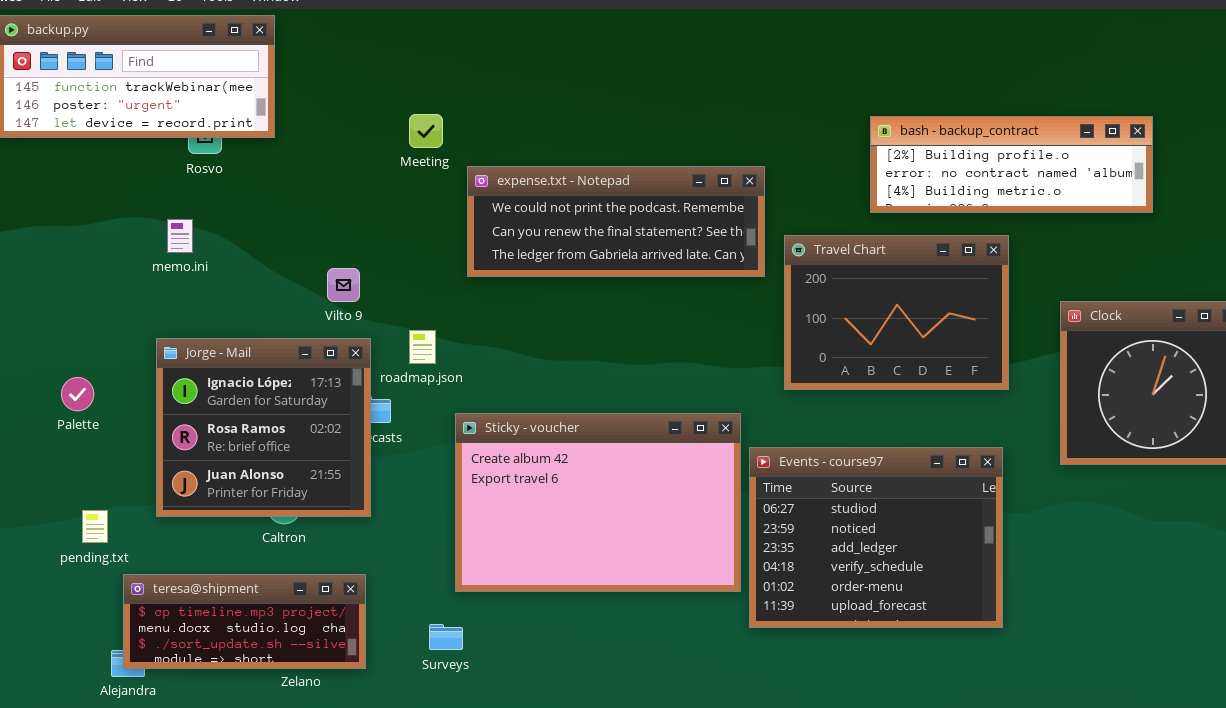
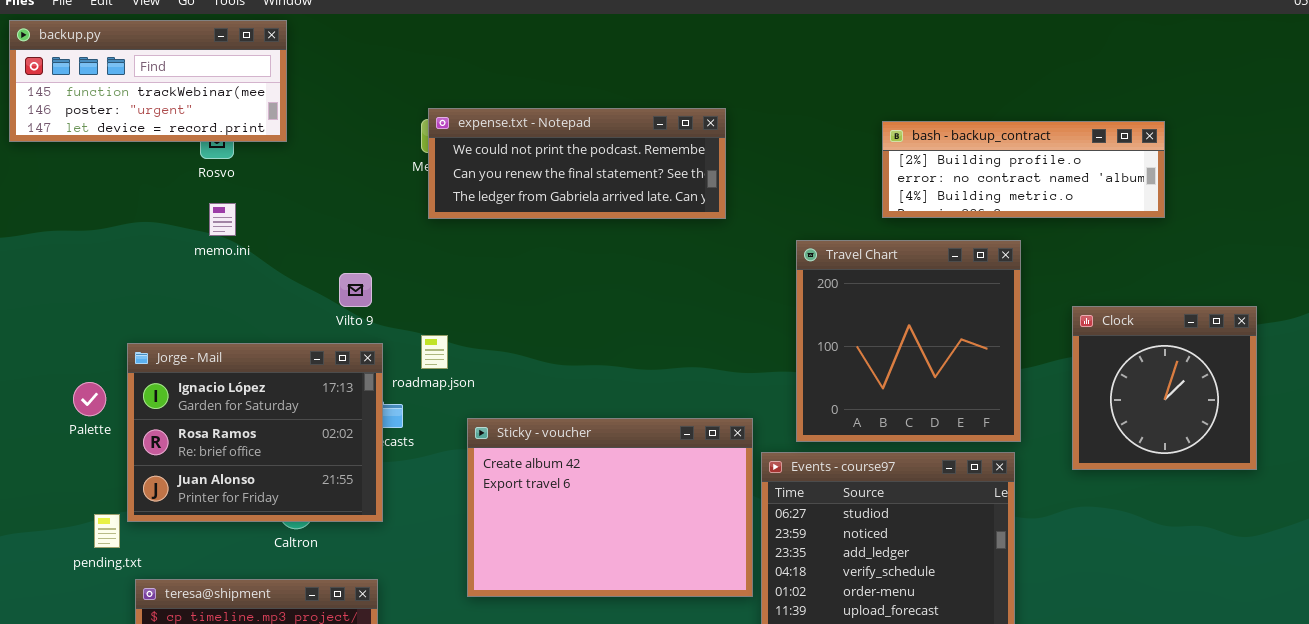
expense.txt - Notepad: [467,166,765,277] -> [428,108,726,219], moved
memo.ini: [167,219,193,253] -> [209,203,236,236], moved
Travel Chart: [784,235,1009,390] -> [796,240,1021,442], resized
Jorge - Mail: [156,338,371,517] -> [127,343,383,522], resized

